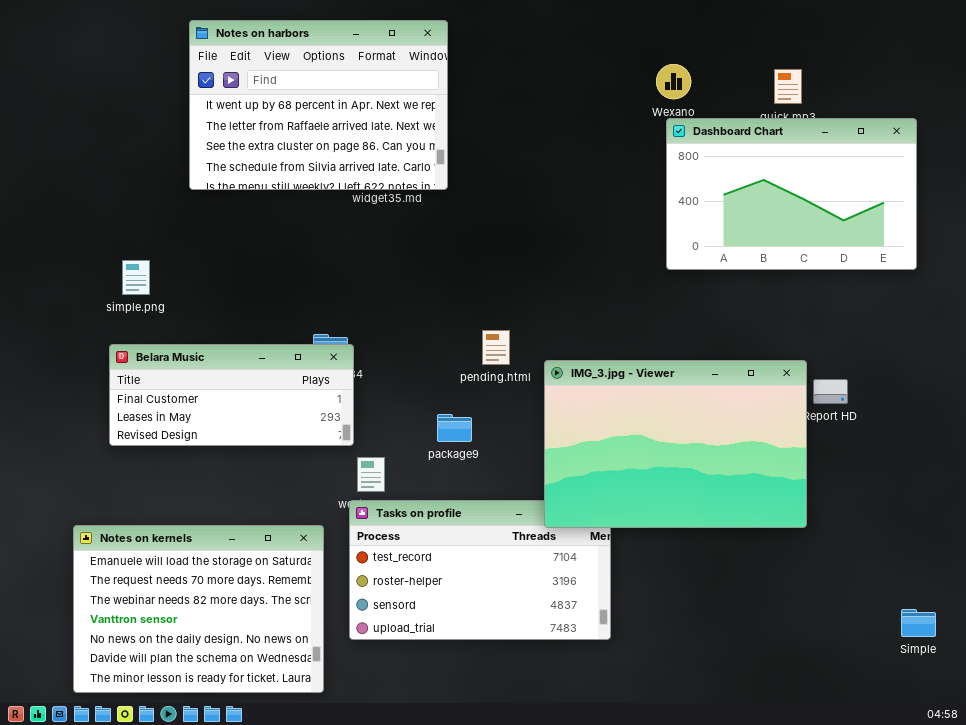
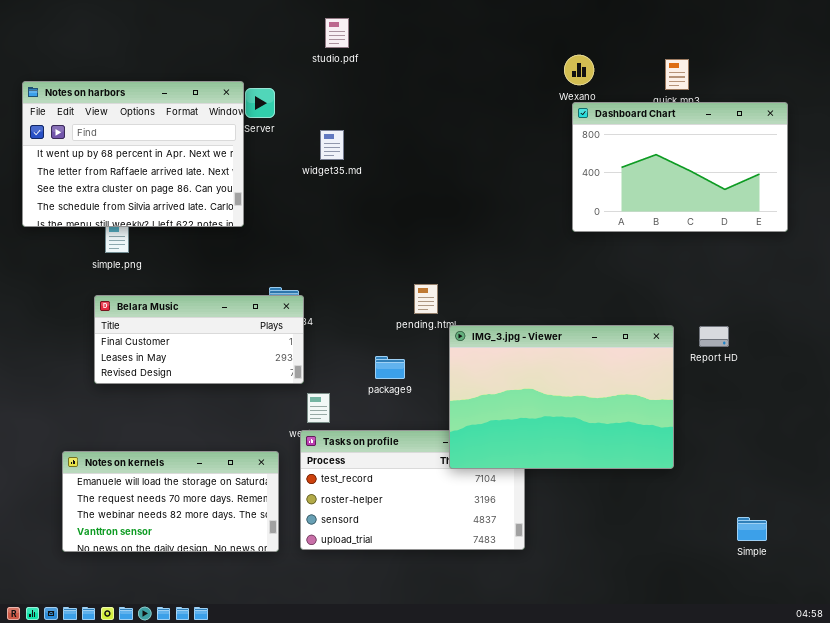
Notes on harbors: [189,20,448,190] -> [22,81,244,227], moved
IMG_3.jpg - Viewer: [544,360,807,528] -> [449,325,674,469], moved
Notes on kernels: [73,525,324,693] -> [62,451,279,552], resized
Simple: [901,609,936,637] -> [737,517,767,541], moved

